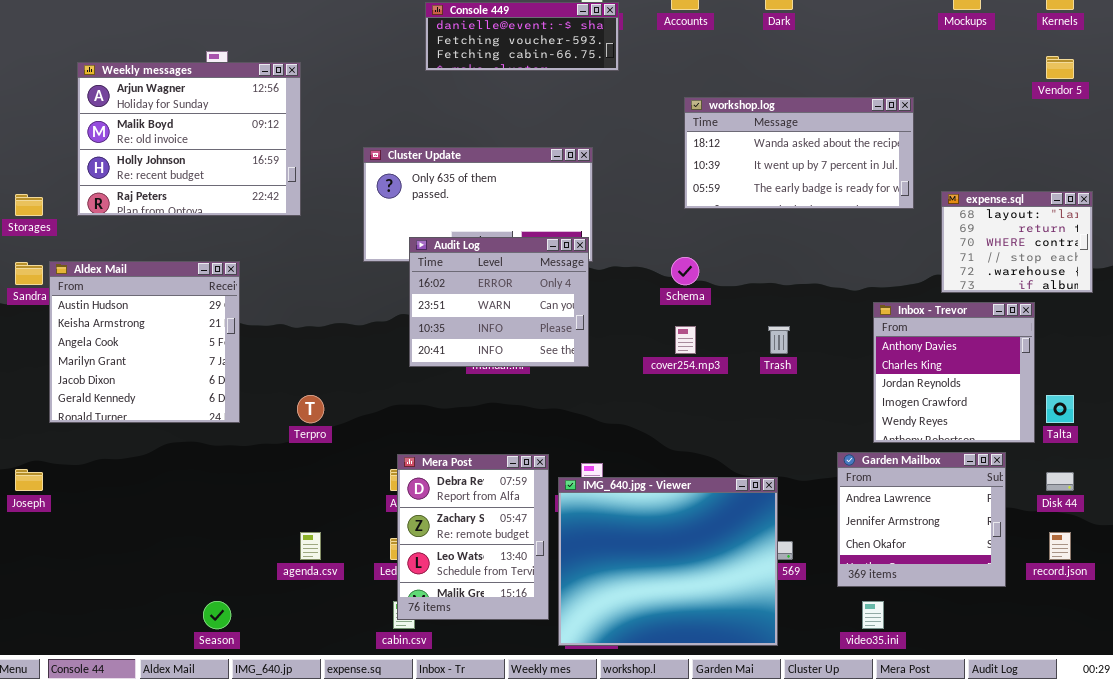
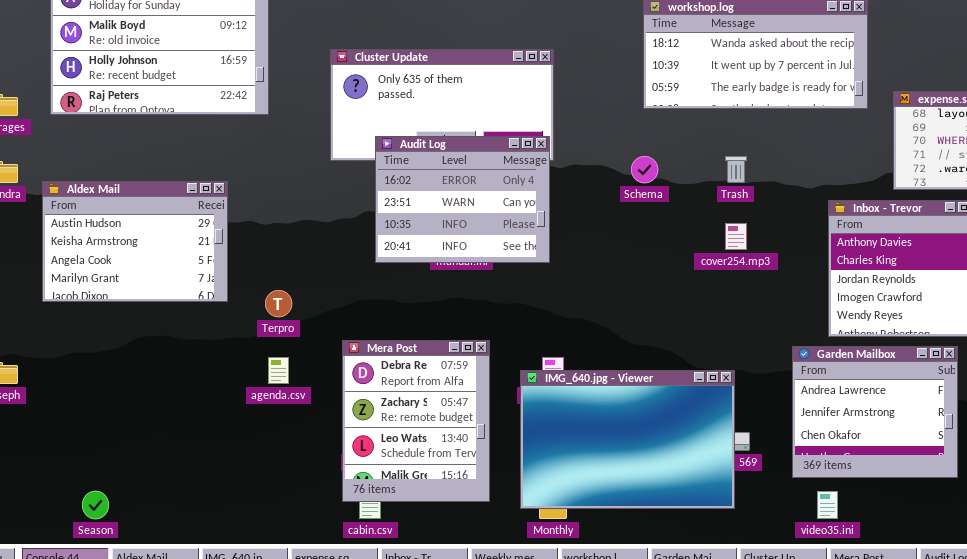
Aldex Mail: [49,261,240,423] -> [42,181,228,302], moved, resized
cover254.mp3: [675,326,696,354] -> [725,223,747,250], moved
Trash: [768,326,790,354] -> [725,156,747,183], moved
Mera Post: [397,454,549,620] -> [342,340,490,502], moved
IMG_640.jpg - Viewer: [558,477,778,646] -> [520,370,735,509], resized
agenda.csv: [300,532,321,560] -> [268,357,289,384], moved
Season: [203,601,231,629] -> [82,491,109,519], moved

